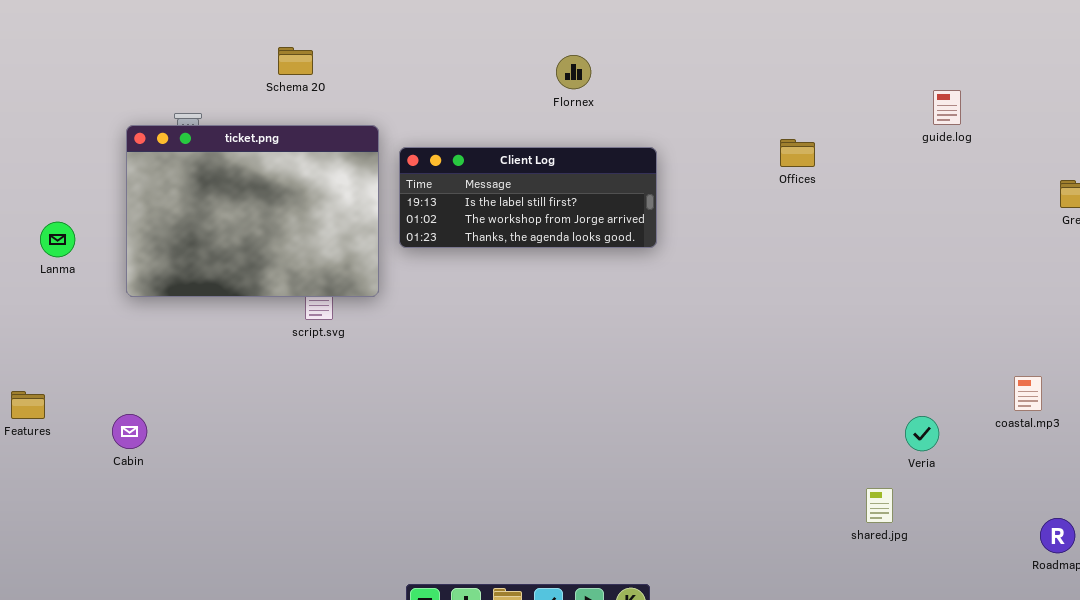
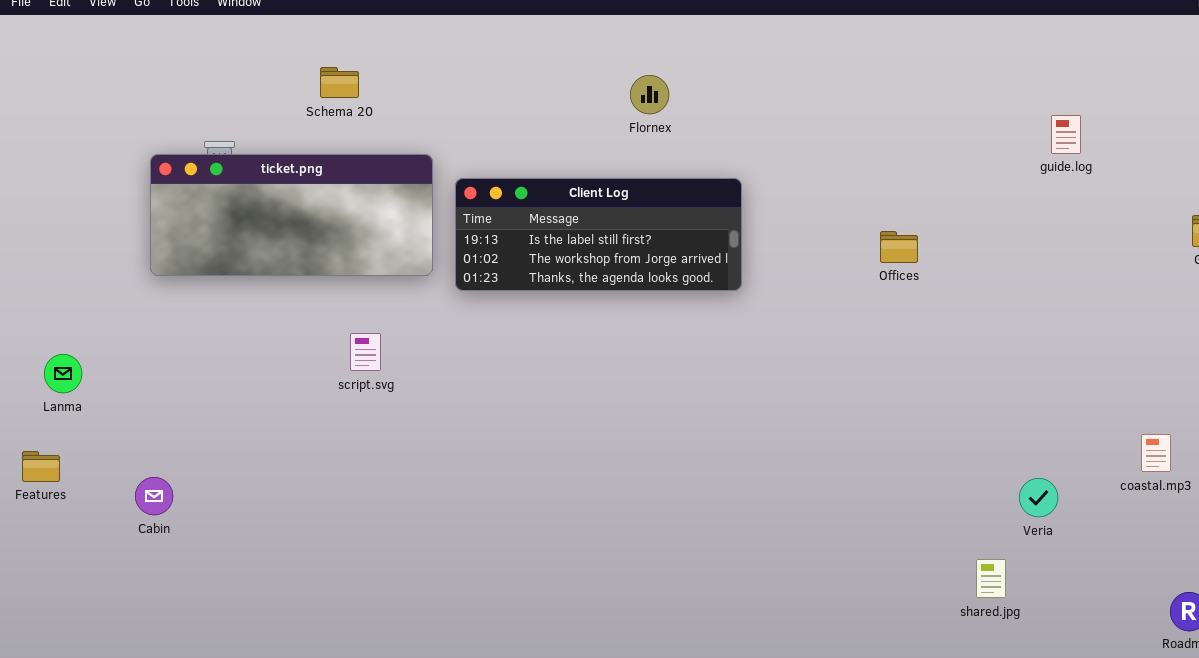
ticket.png: [126,125,379,297] -> [150,154,433,276], resized
Offices: [780,139,815,167] -> [880,231,918,263], moved
Lanma: [40,222,75,257] -> [44,354,82,393], moved

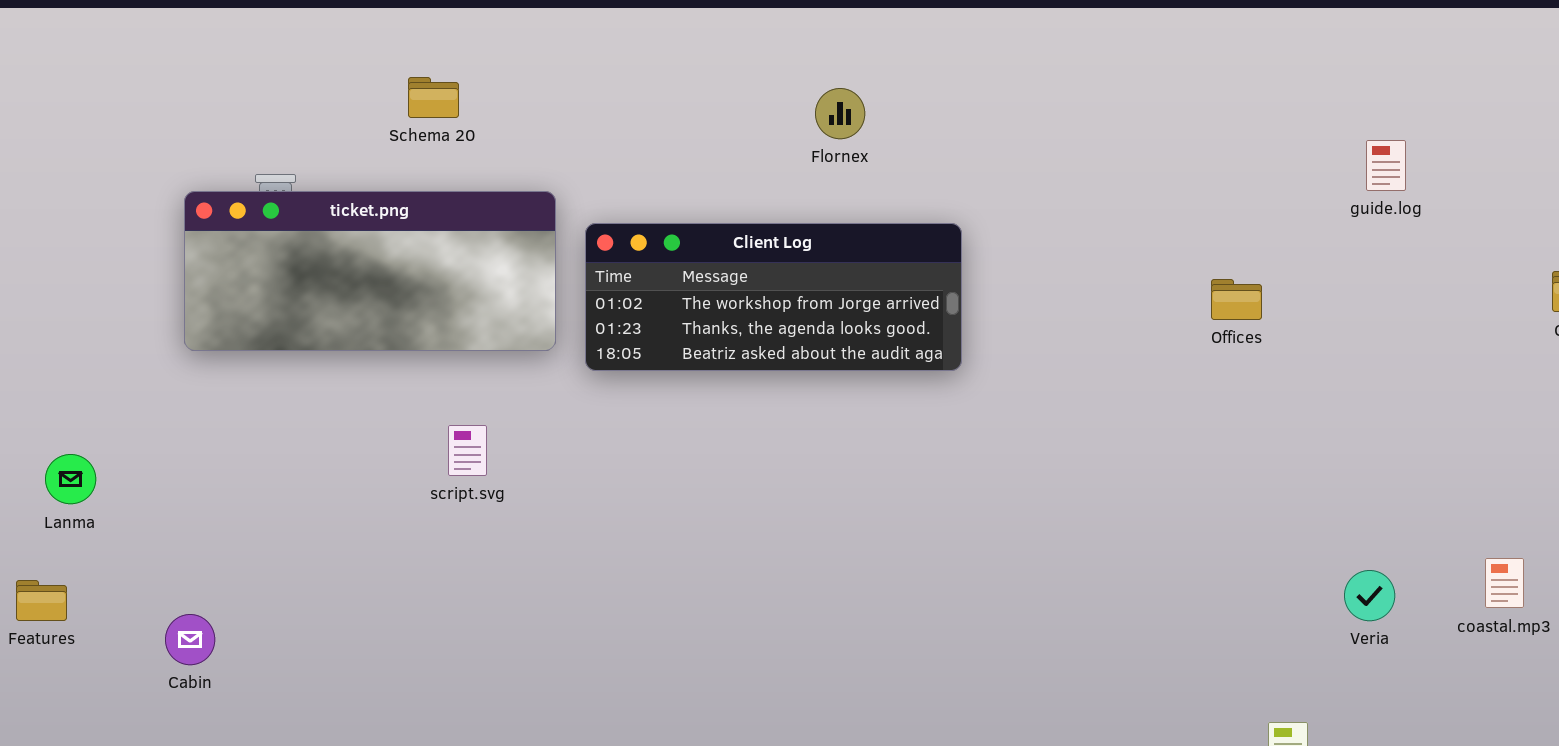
Client Log: [455,178,742,291] -> [585,223,962,371], scrolled down 1 row
Offices: [880,231,918,263] -> [1211,279,1262,320], moved
Veria: [1019,478,1058,517] -> [1344,570,1395,621], moved

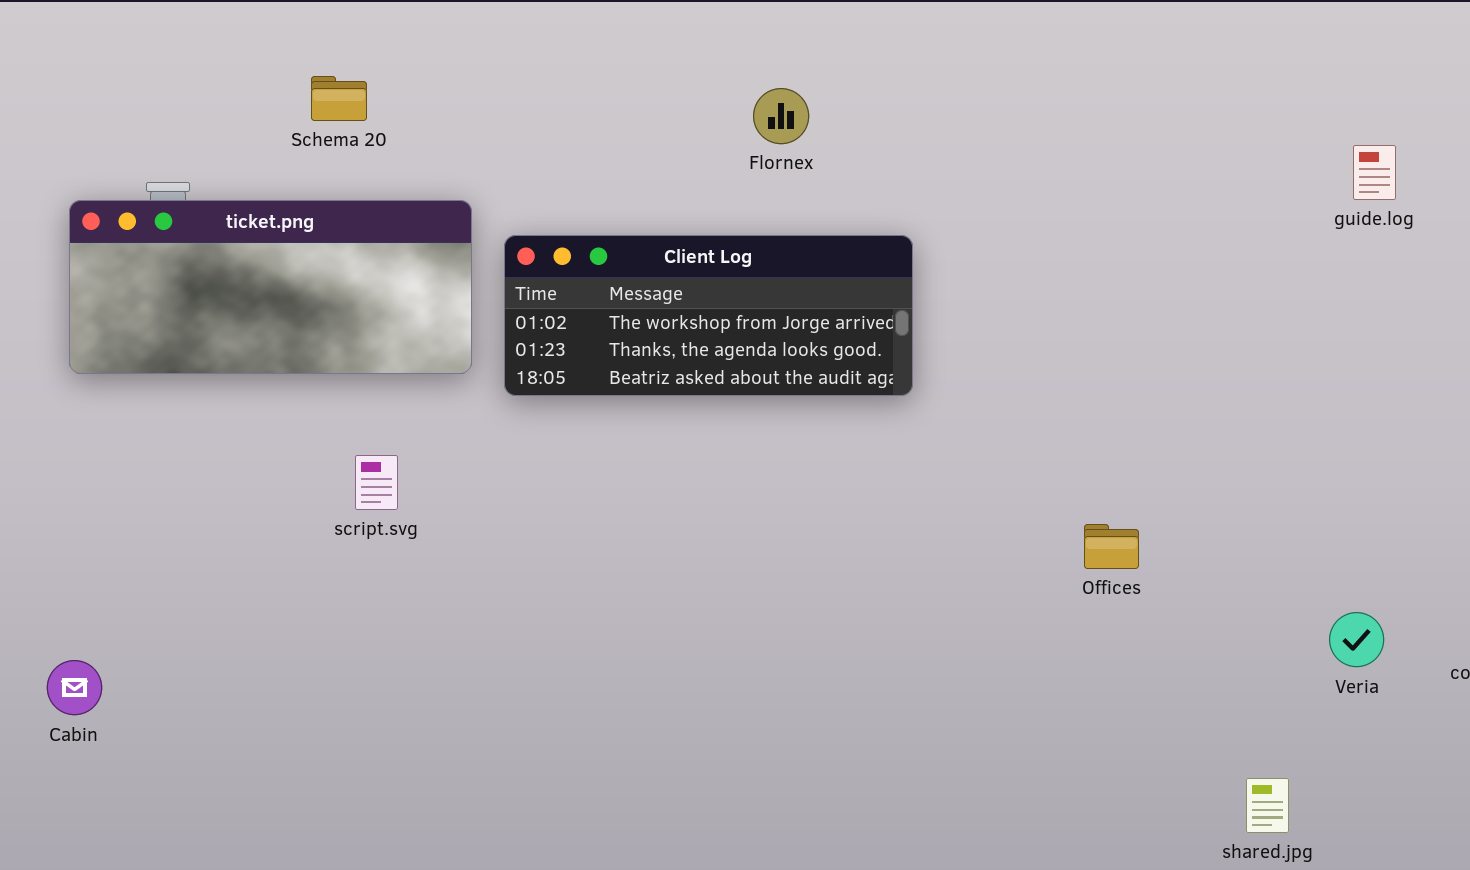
Offices: [1211,279,1262,320] -> [1084,524,1139,569], moved

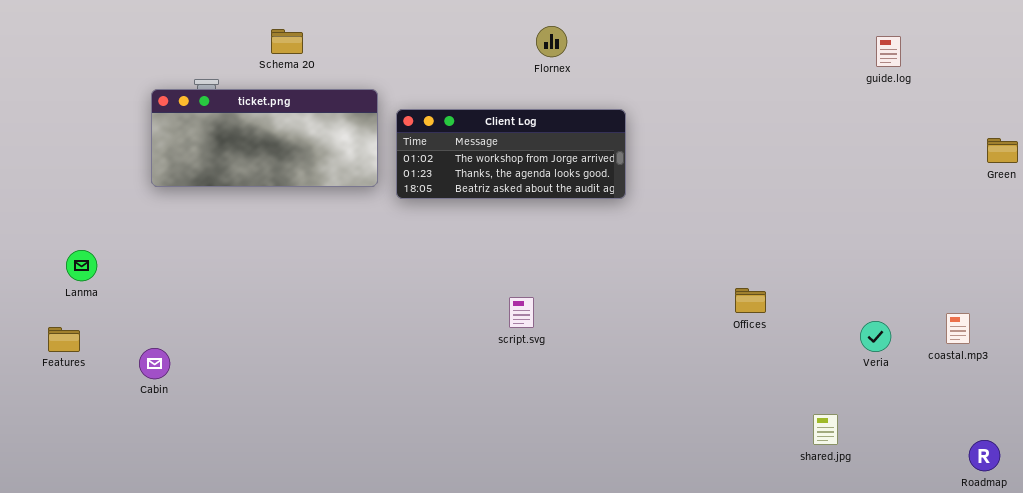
Schema 20: [311,76,367,121] -> [271,29,303,54], moved
guide.log: [1353,145,1396,200] -> [876,36,901,67], moved
script.svg: [355,455,398,510] -> [509,297,534,328], moved
Offices: [1084,524,1139,569] -> [735,288,766,313], moved

